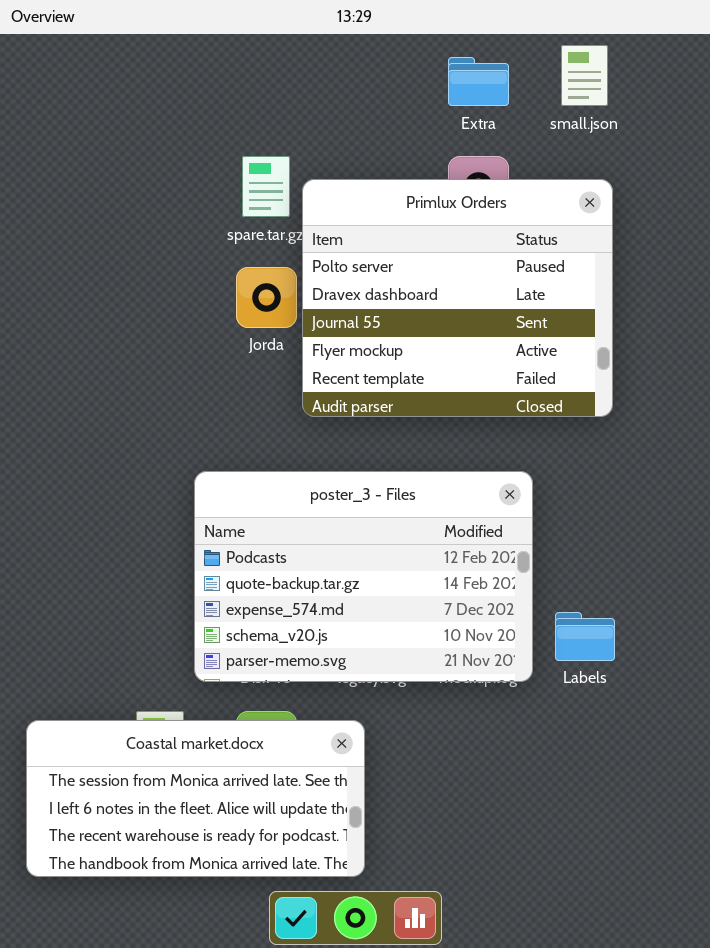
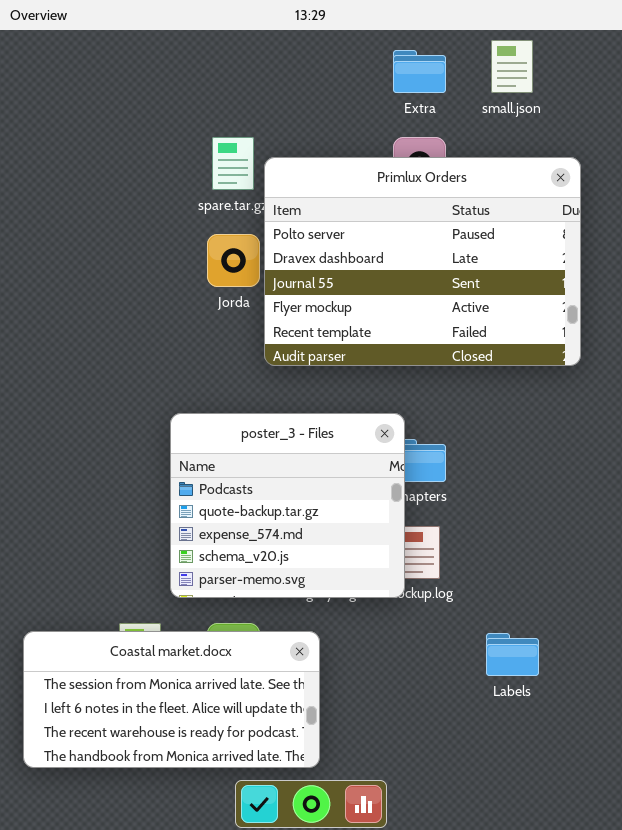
Primlux Orders: [302,179,613,417] -> [264,157,581,366], resized
poster_3 - Files: [194,471,533,682] -> [170,413,405,598], resized
Labels: [555,612,615,661] -> [486,633,539,676], moved

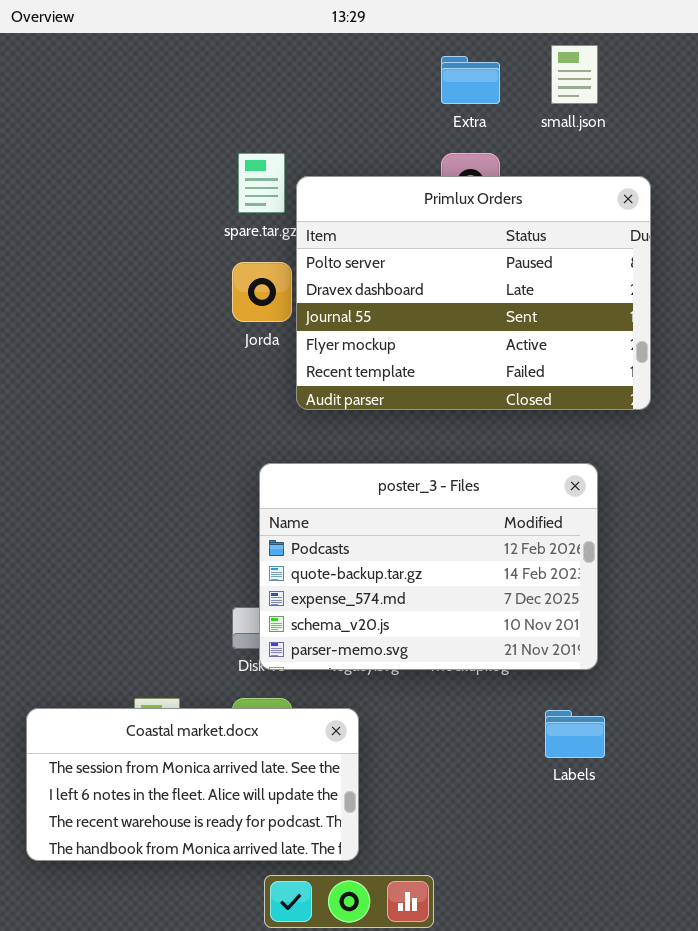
poster_3 - Files: [170,413,405,598] -> [259,463,598,670], moved, resized

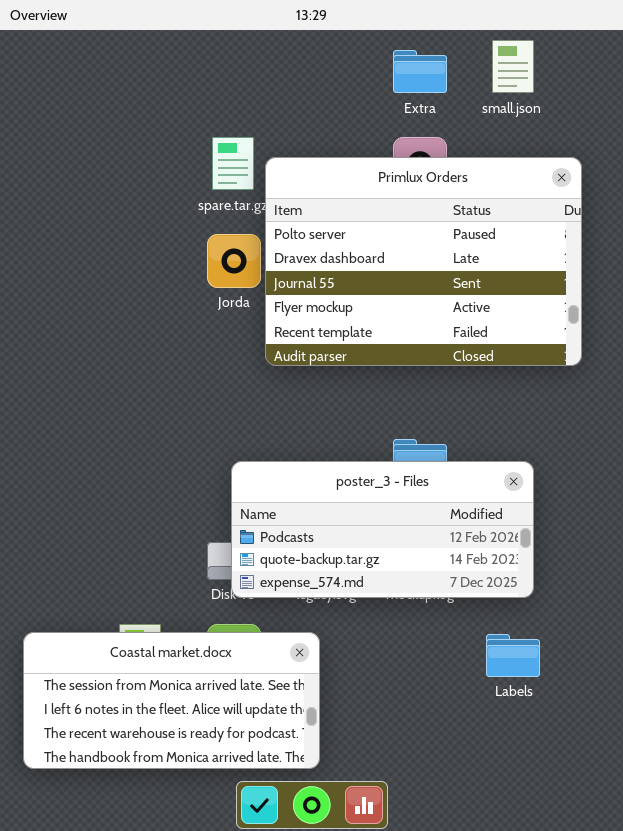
poster_3 - Files: [259,463,598,670] -> [231,461,534,598], resized

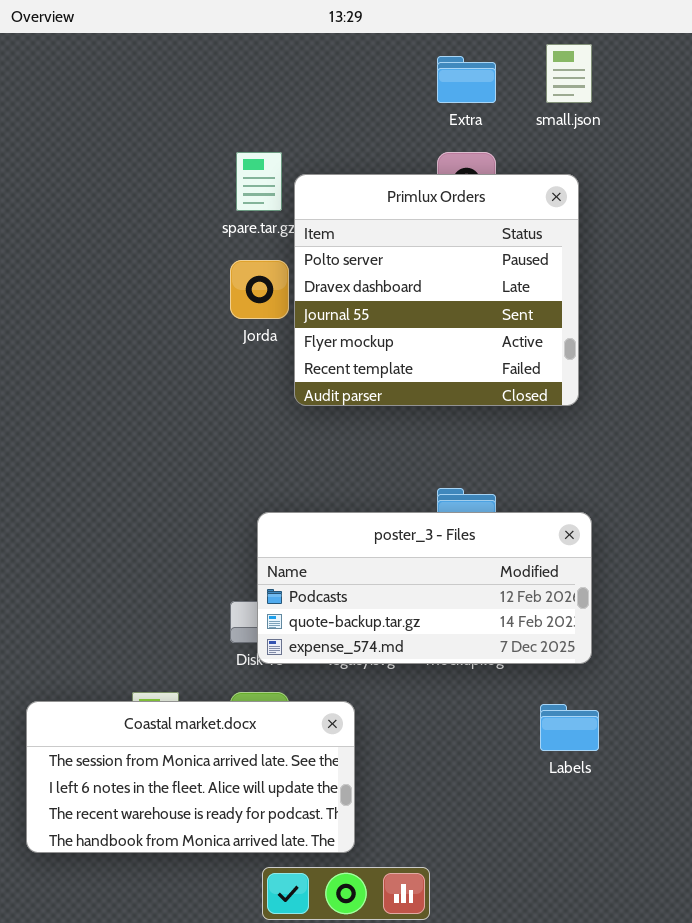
Primlux Orders: [265,157,582,366] -> [294,174,579,406], resized

